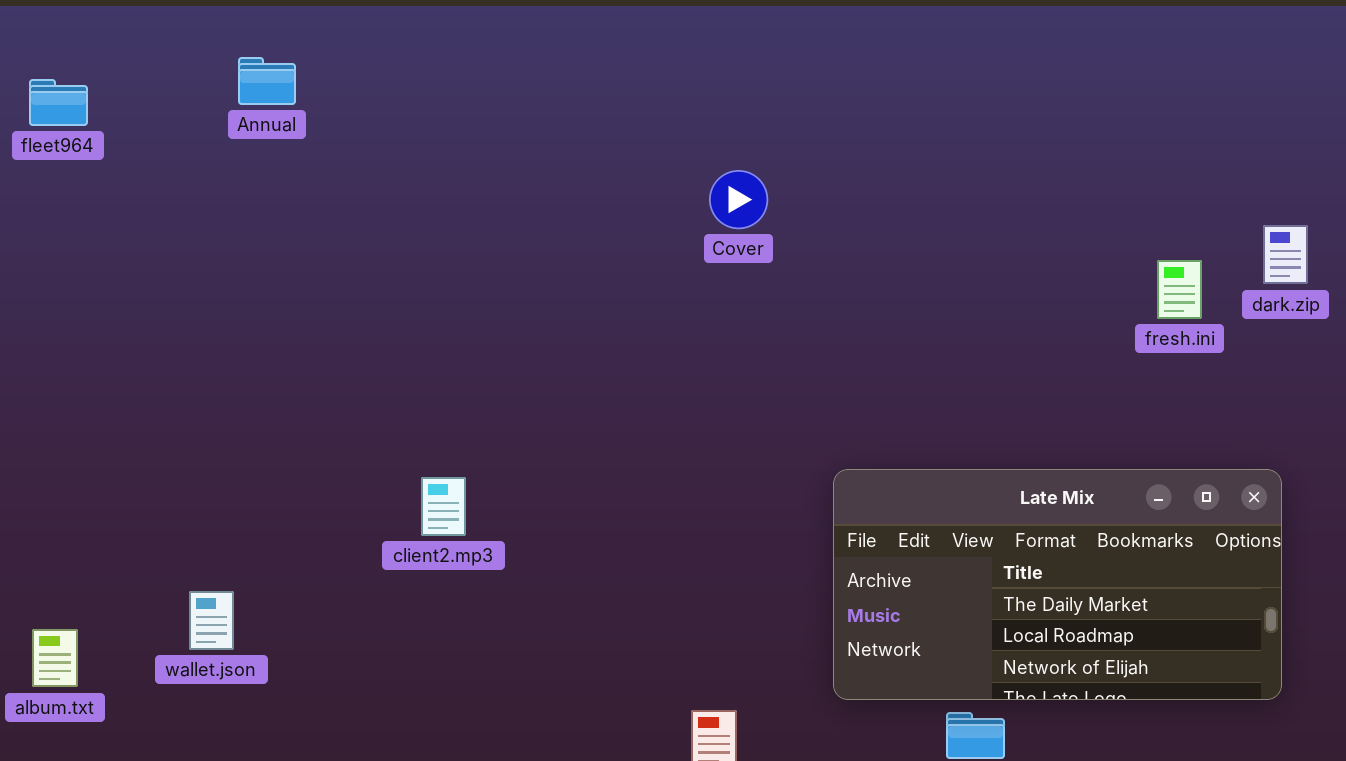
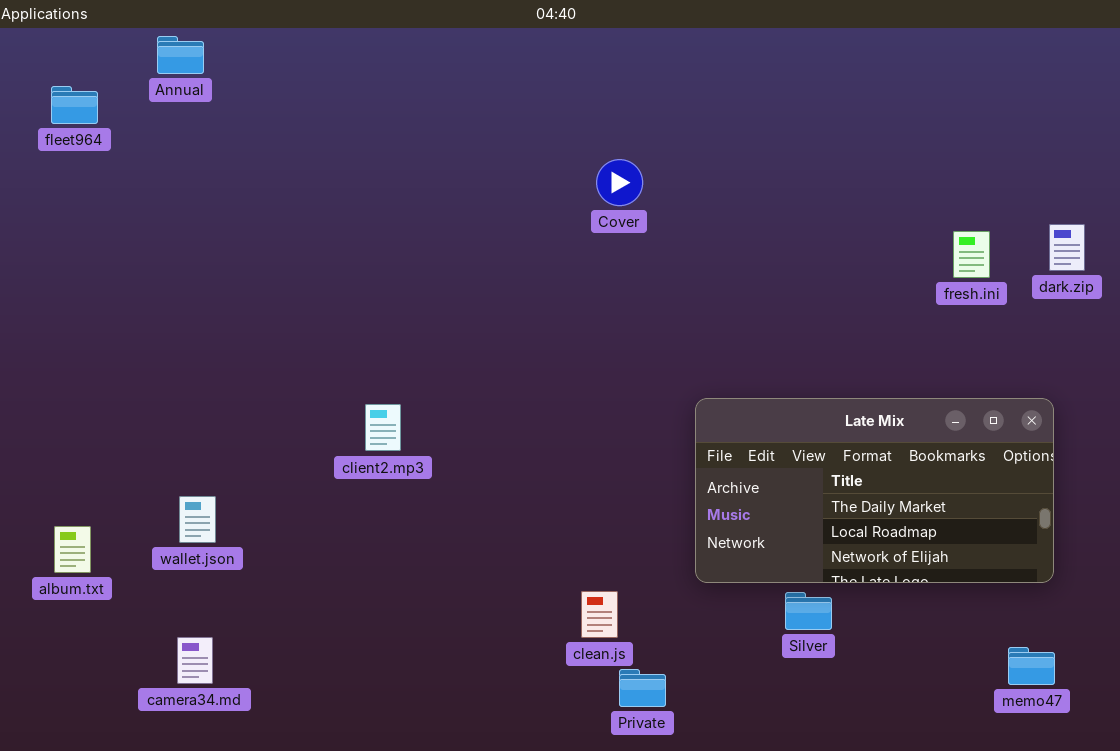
Annual: [238,57,296,105] -> [157,36,204,74], moved
dark.zip: [1263,225,1308,284] -> [1049,224,1085,271], moved

